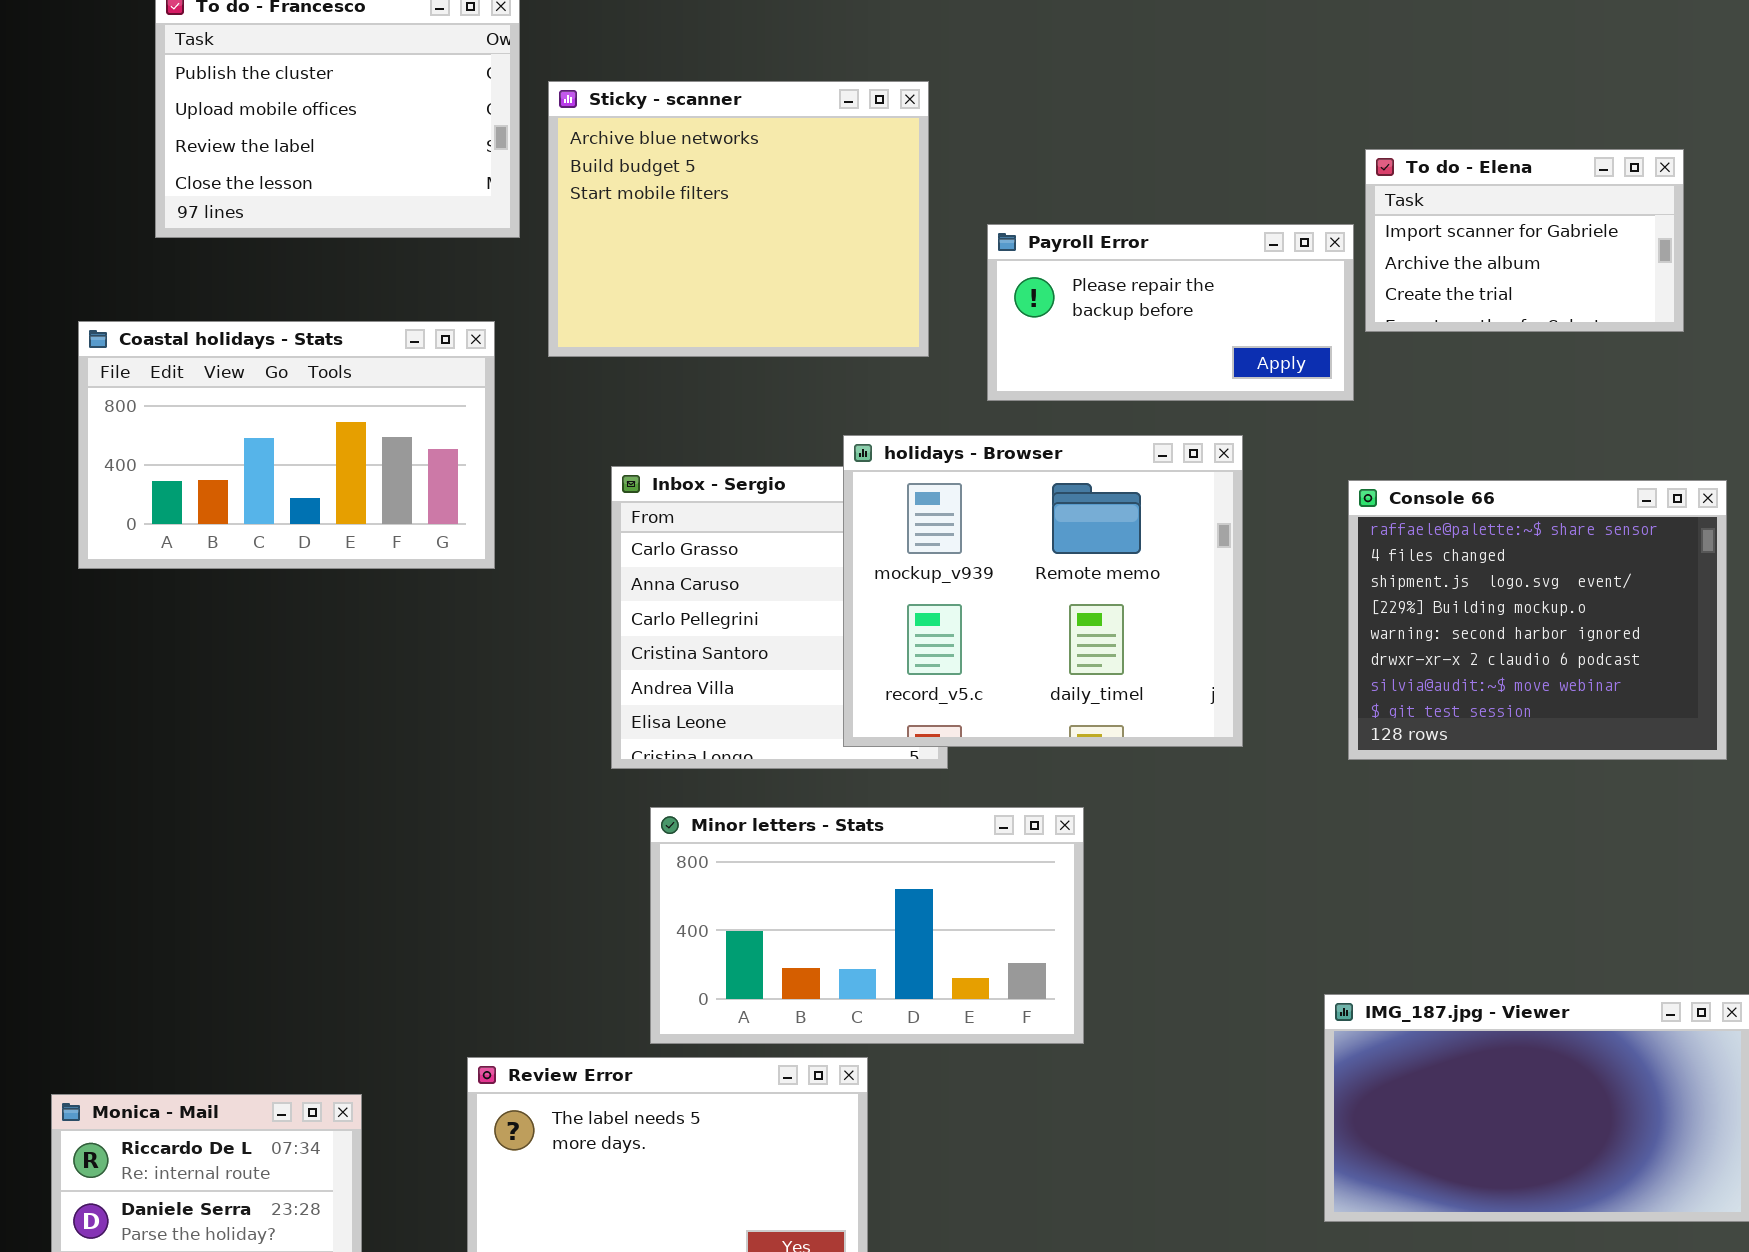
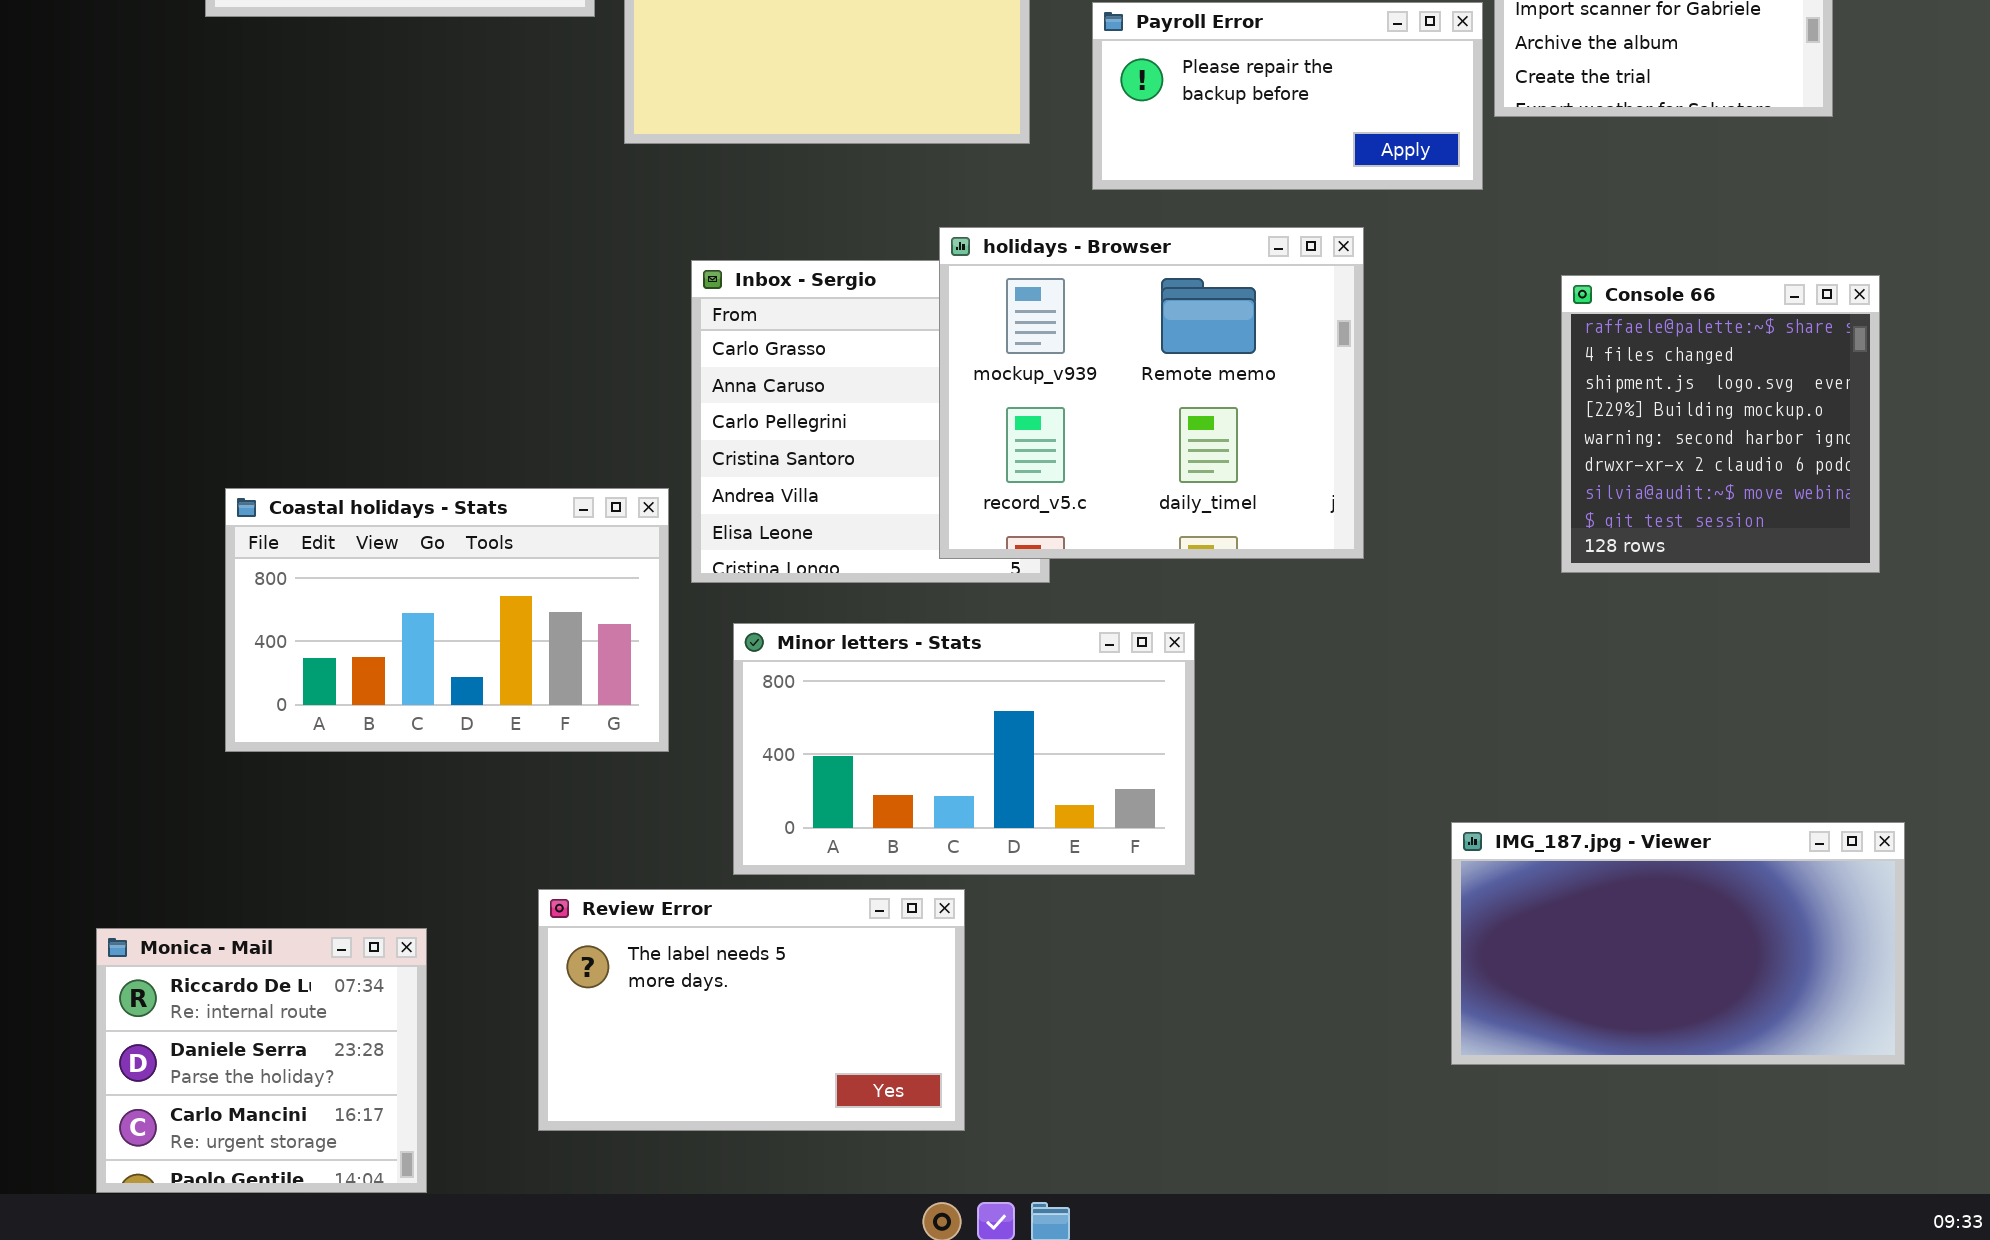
Coastal holidays - Stats: [78,321,495,569] -> [225,488,669,752], moved
Console 66: [1348,480,1727,760] -> [1561,275,1880,573], resized

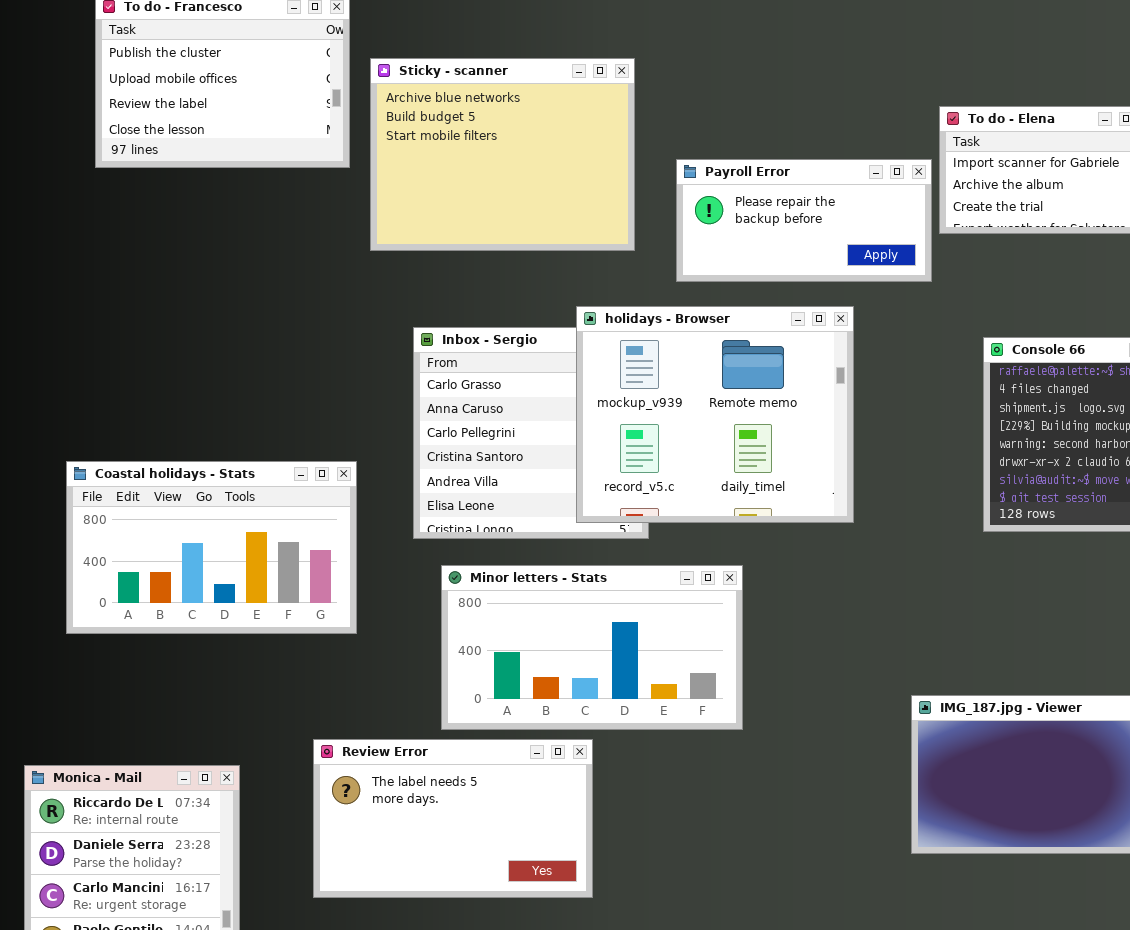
Coastal holidays - Stats: [225,488,669,752] -> [66,461,357,634], moved

